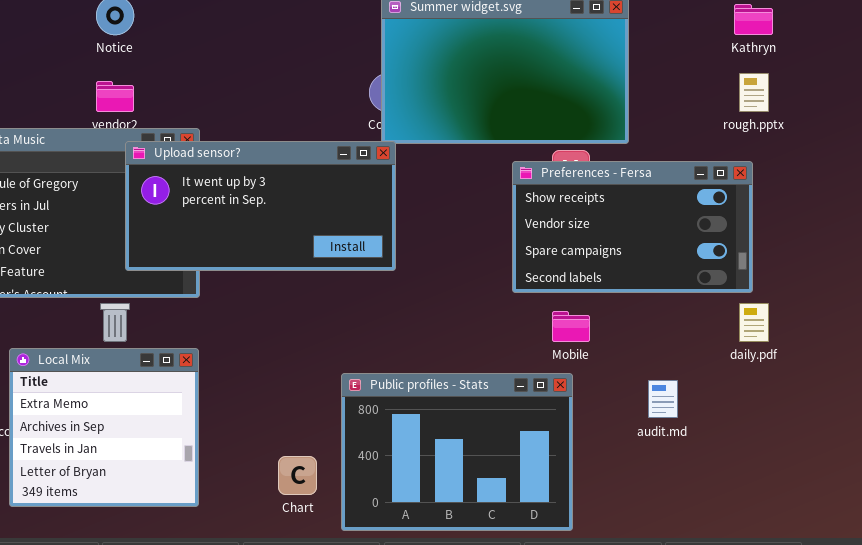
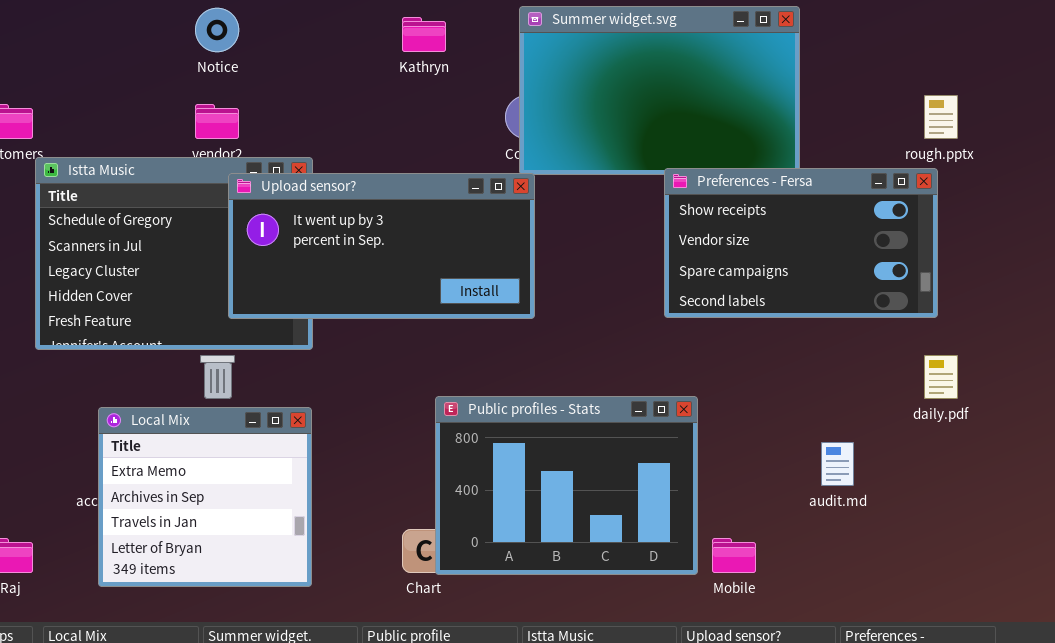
Kathryn: [734,4,773,35] -> [402,17,446,52], moved
Preferences - Fersa: [512,161,753,293] -> [664,168,938,318], moved
Mobile: [552,311,590,342] -> [712,538,756,573], moved
Public profiles - Stats: [341,373,573,531] -> [435,396,698,575], moved

